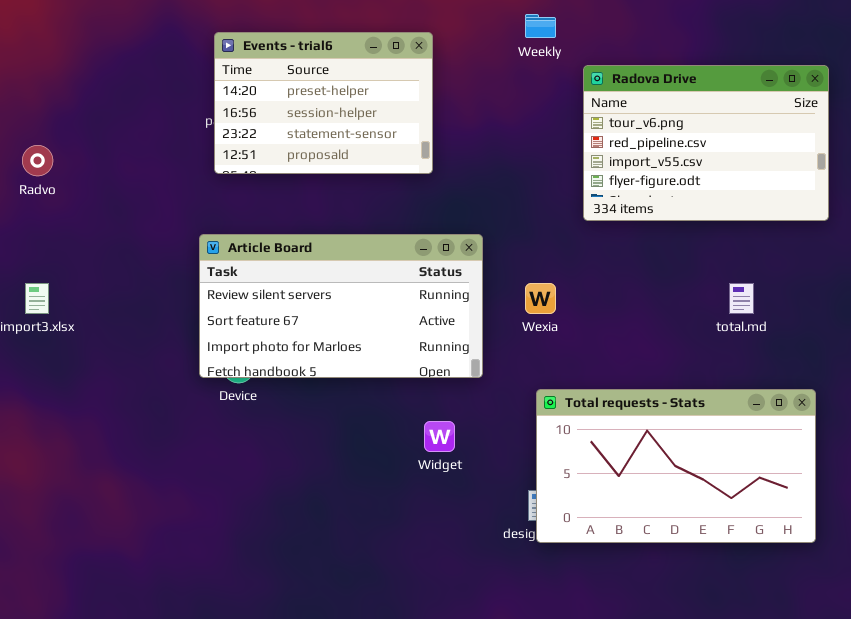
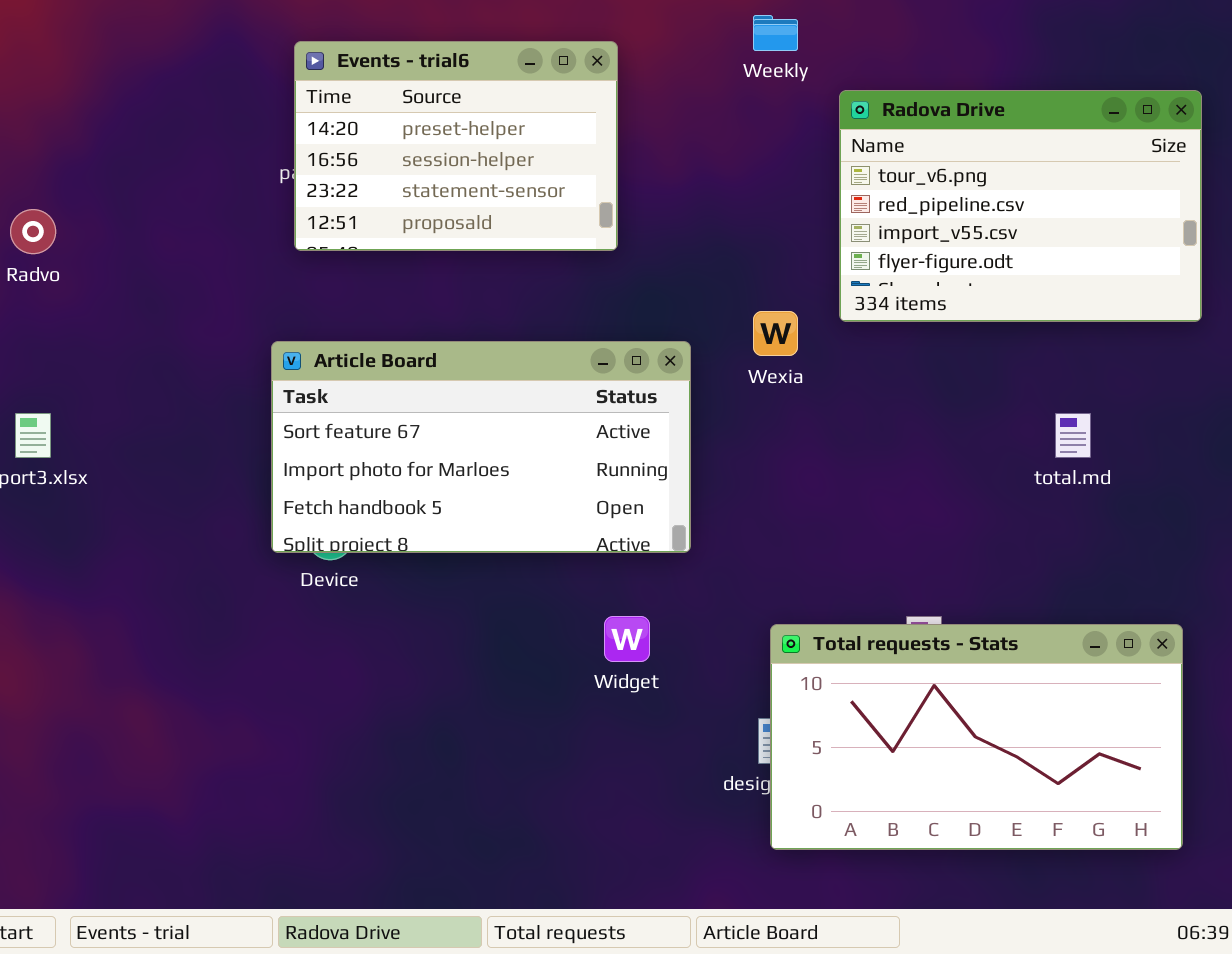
Article Board: [199,234,483,378] -> [271,341,691,553], scrolled down 1 row
Wexia: [525,283,556,314] -> [753,311,798,356], moved
Total requests - Stats: [536,389,816,543] -> [770,624,1183,850], moved

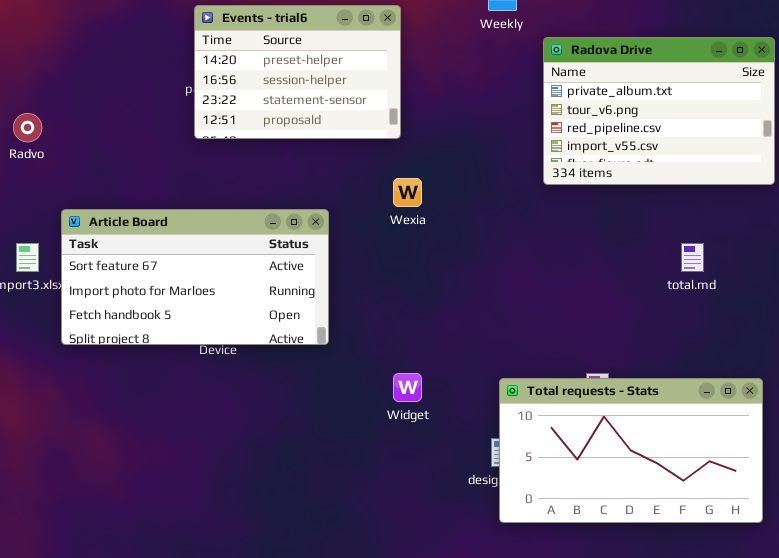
Radova Drive: [839,90,1202,322] -> [543,37,775,185], scrolled up 1 row
Wexia: [753,311,798,356] -> [393,178,422,207], moved
Article Board: [271,341,691,553] -> [61,209,329,345], moved

